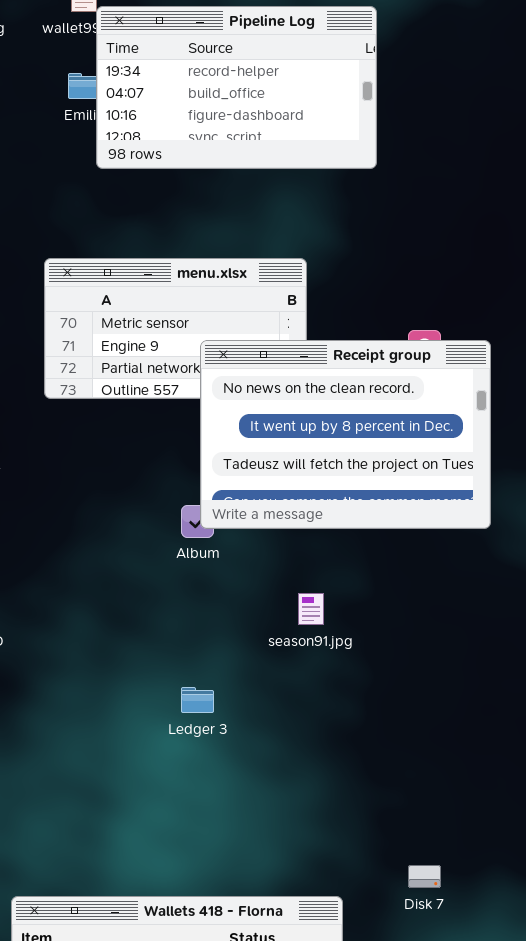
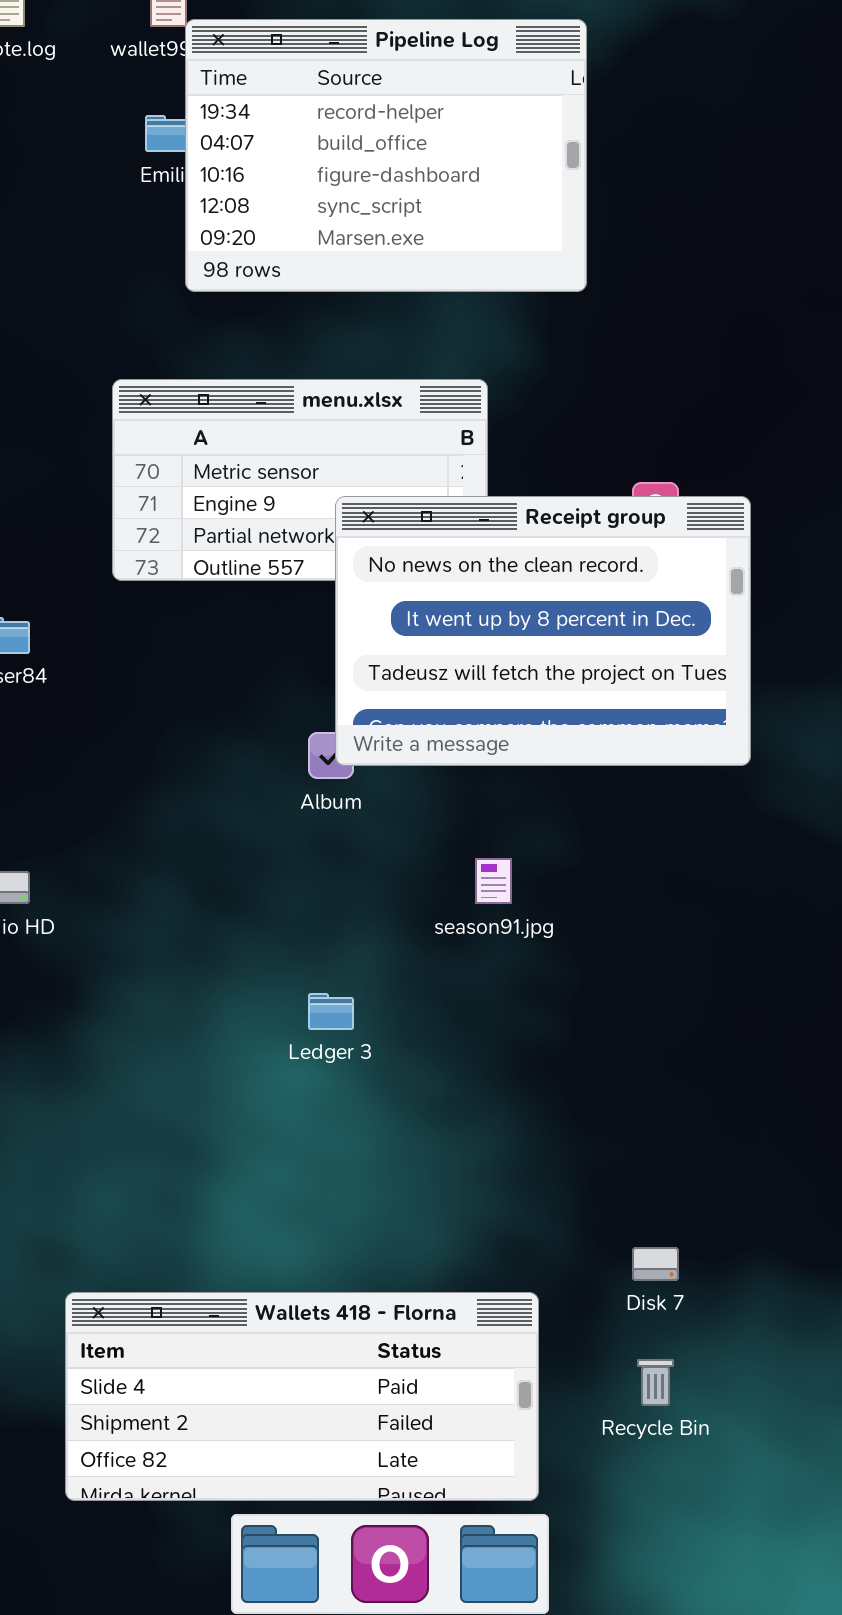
Pipeline Log: [96,6,377,169] -> [185,19,587,292], resized

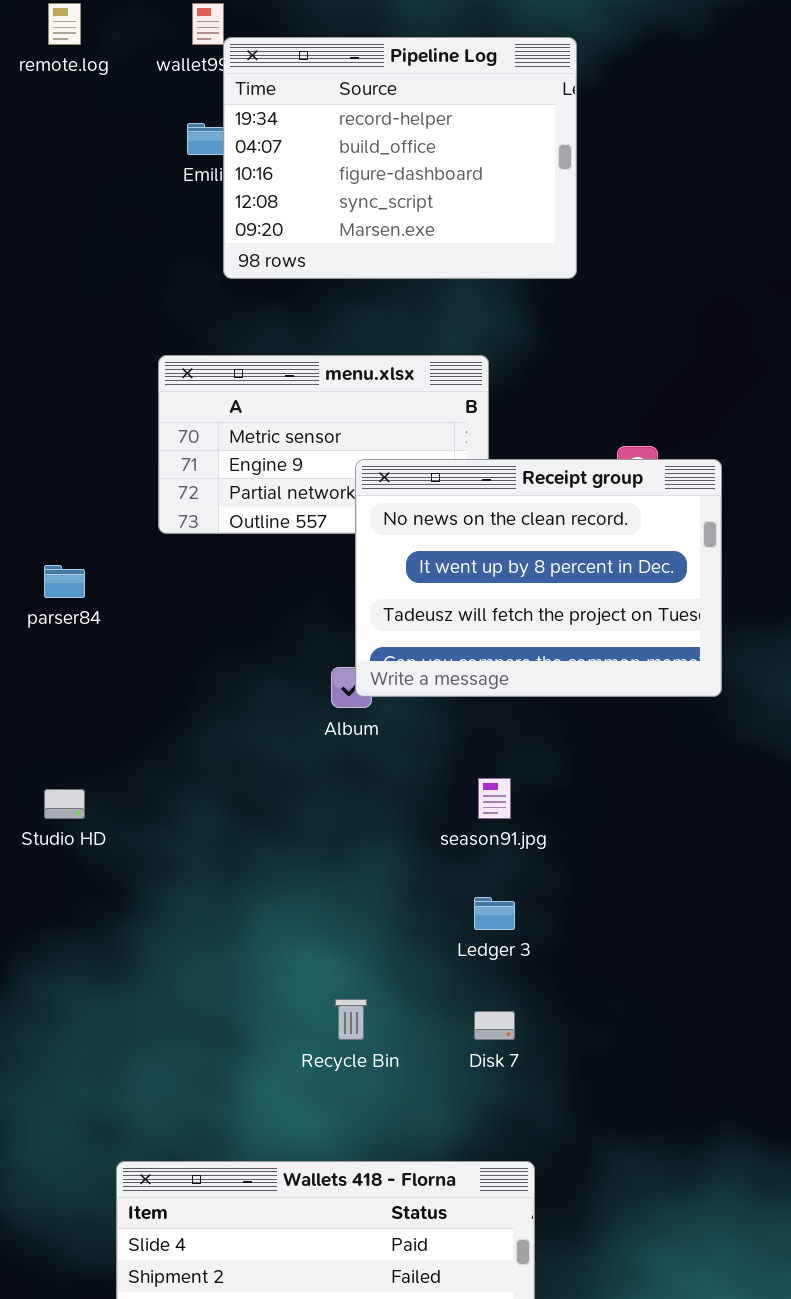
Ledger 3: [308,993,354,1030] -> [474,897,515,930], moved
Disk 7: [632,1247,679,1281] -> [474,1011,515,1040], moved
Recycle Bin: [637,1359,674,1406] -> [335,999,367,1040], moved

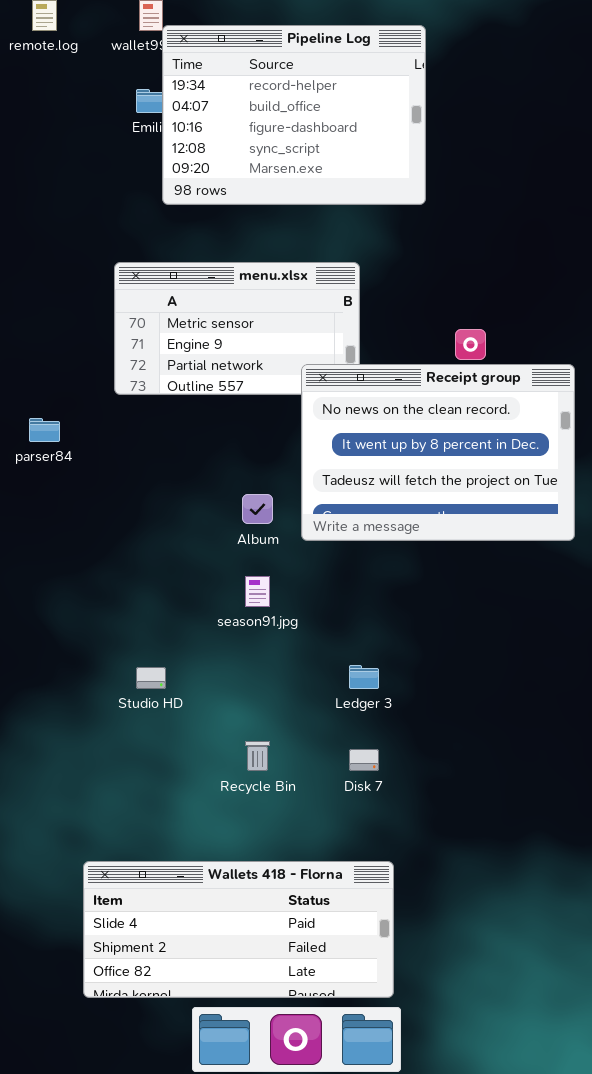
Receipt group: [355,459,722,697] -> [301,364,575,541], moved
season91.jpg: [478,778,511,819] -> [245,576,270,607], moved
Studio HD: [44,789,85,819] -> [136,667,166,689], moved

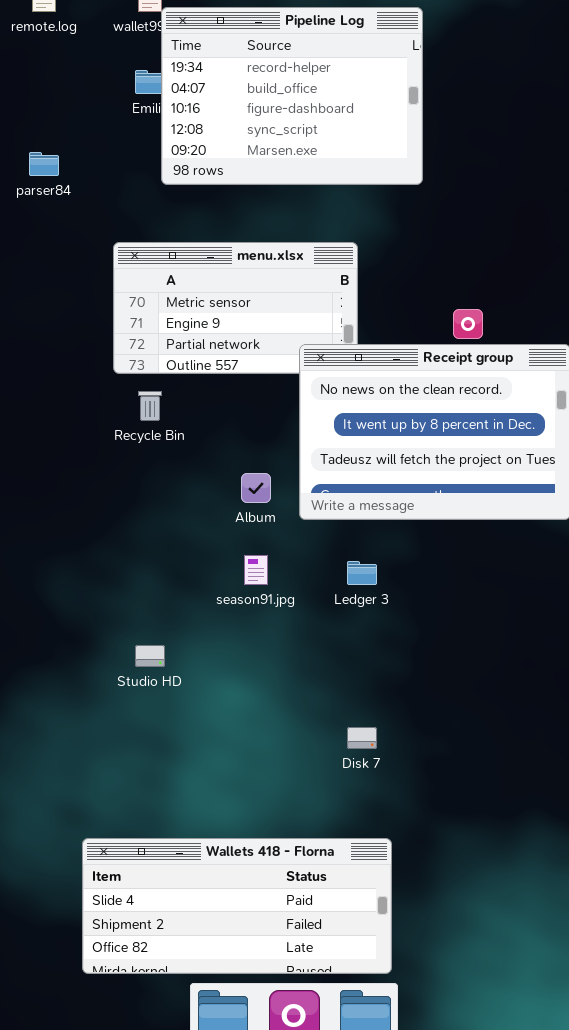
parser84: [29,418,60,442] -> [29,152,59,176], moved
Ledger 3: [349,665,379,689] -> [347,561,377,585], moved
Recycle Bin: [245,741,270,771] -> [138,391,162,421], moved

